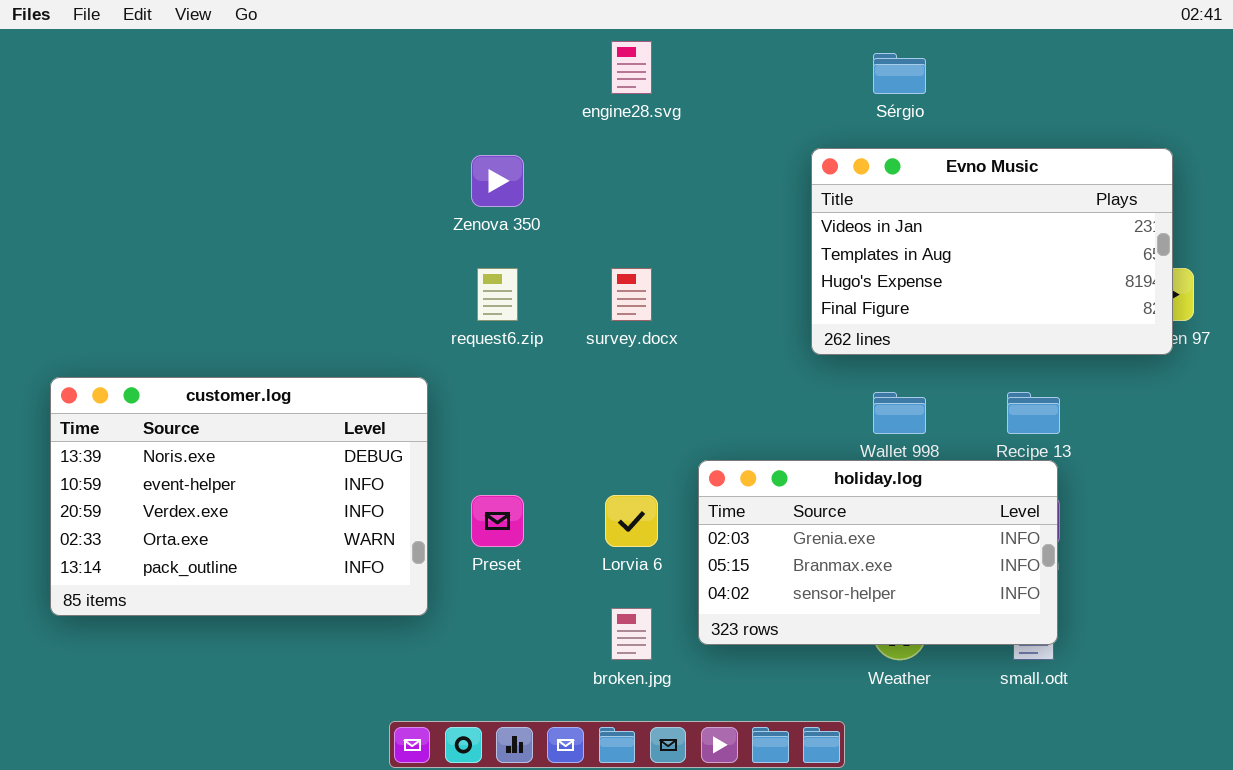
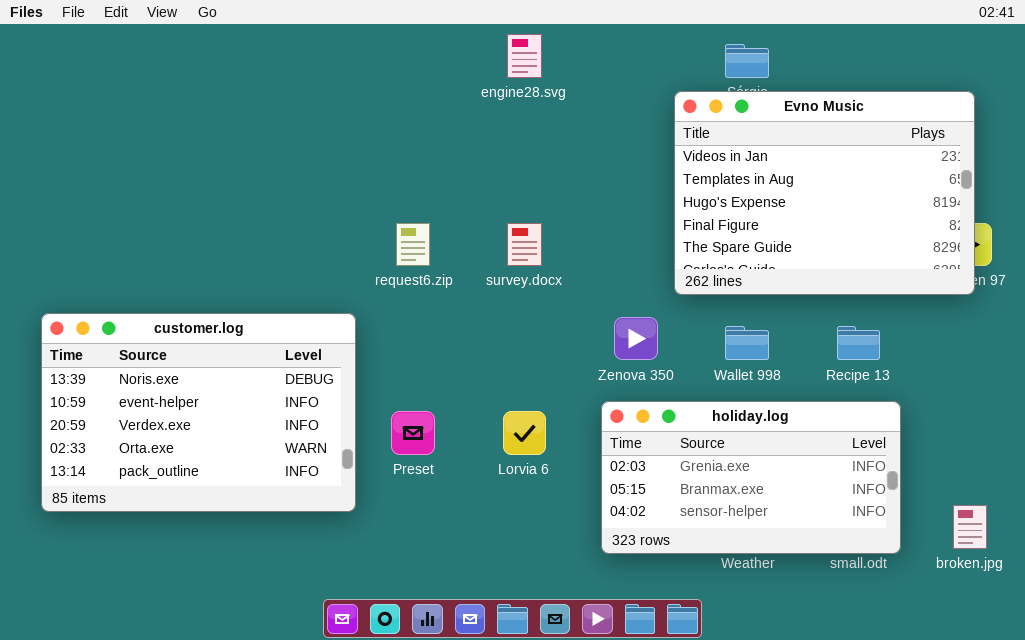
Evno Music: [811,148,1173,355] -> [674,91,975,295], resized
Zenova 350: [471,155,524,207] -> [614,317,658,360], moved
holiday.log: [698,460,1058,645] -> [601,401,901,554], moved
broken.jpg: [611,608,652,660] -> [953,505,987,549], moved

